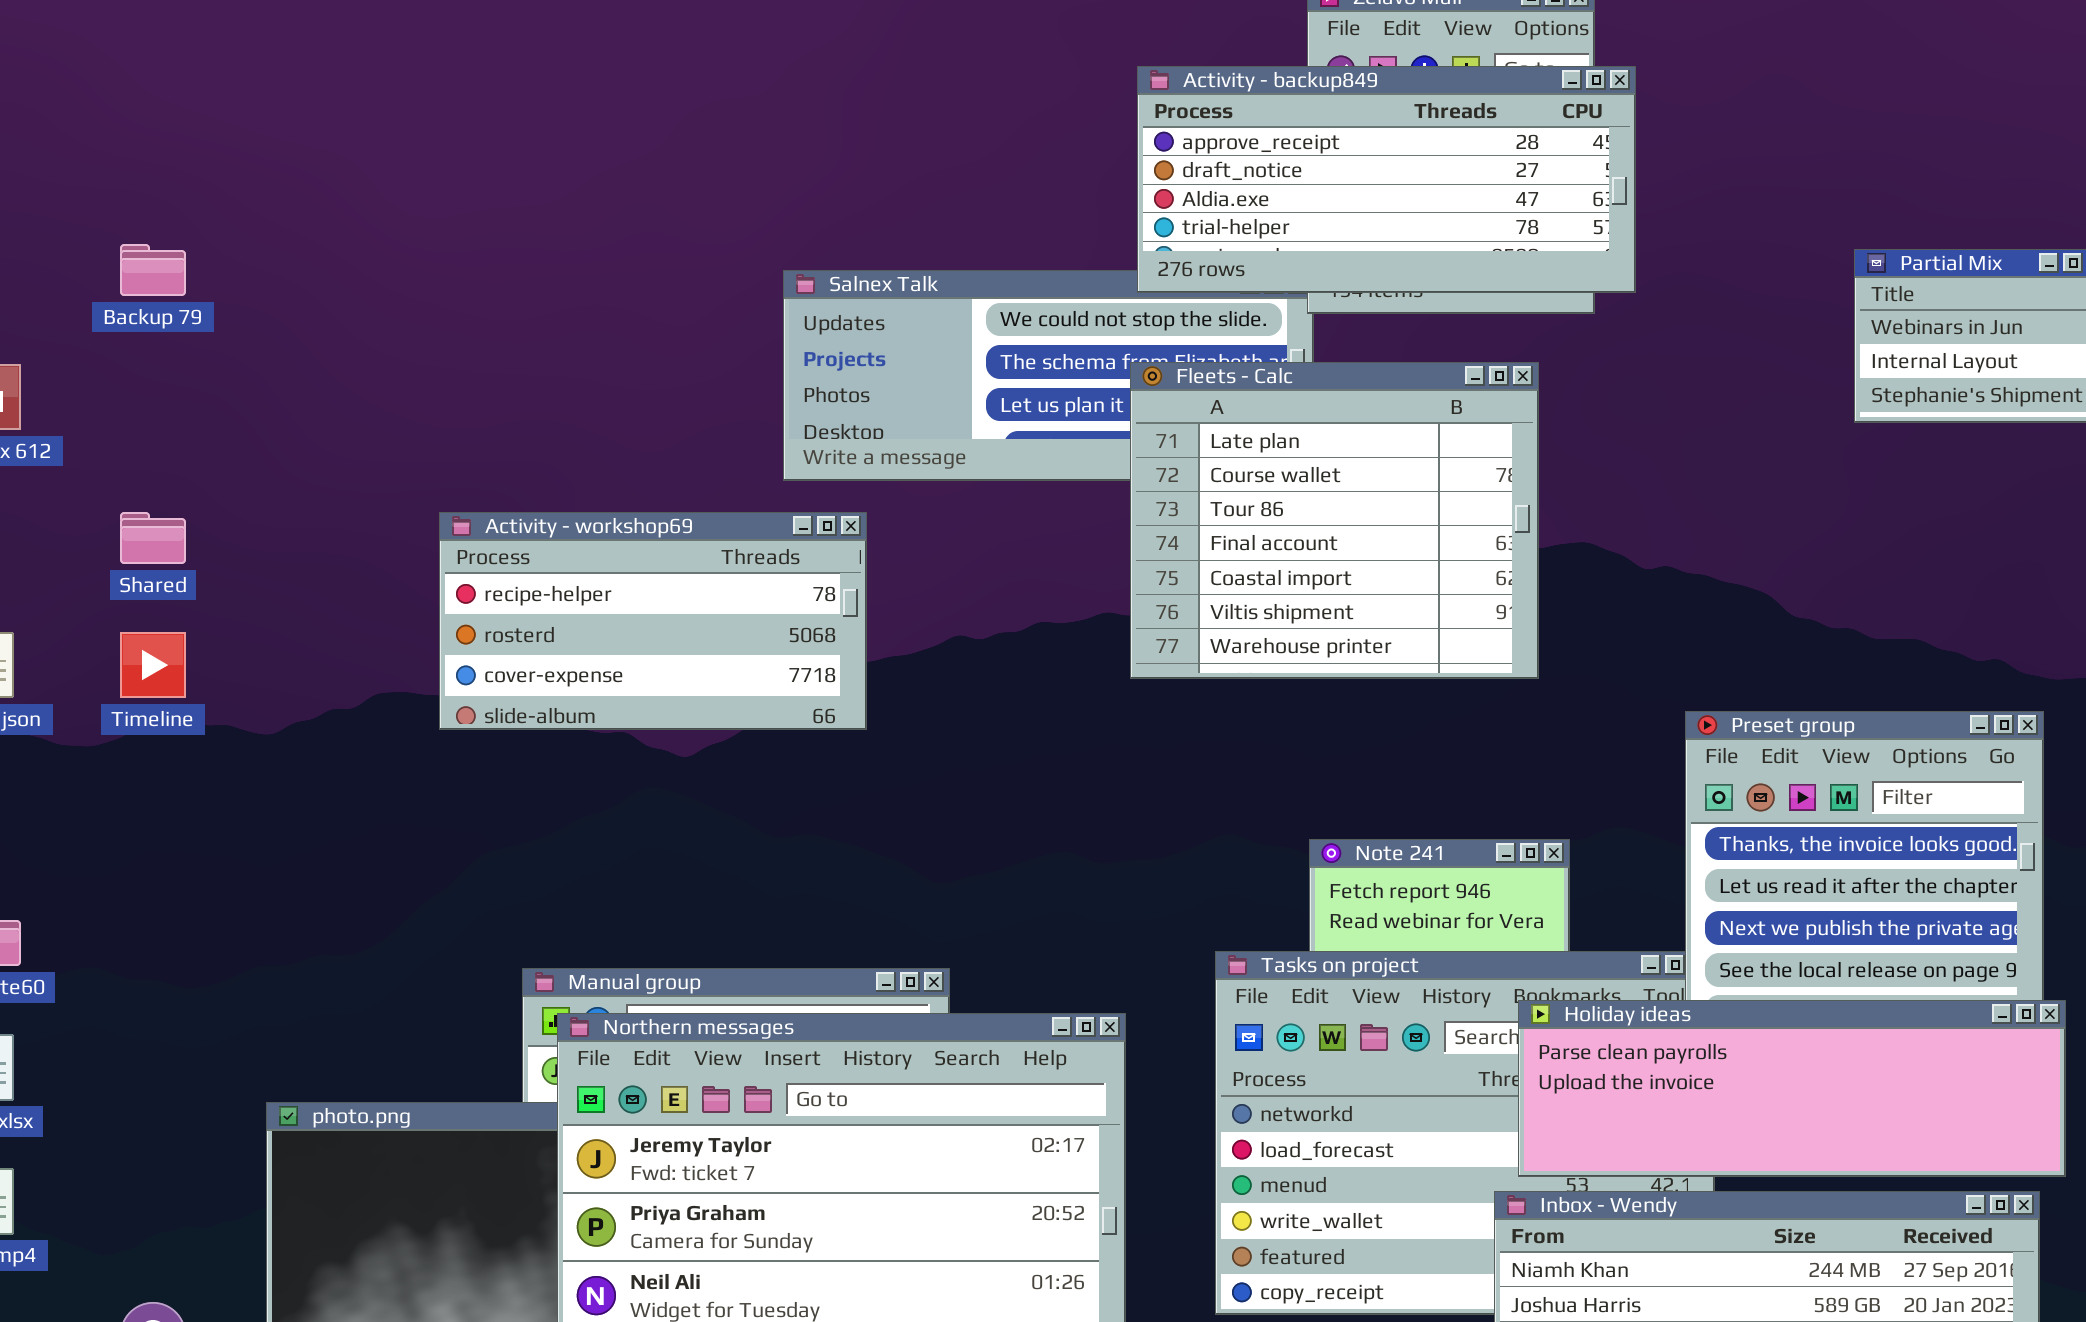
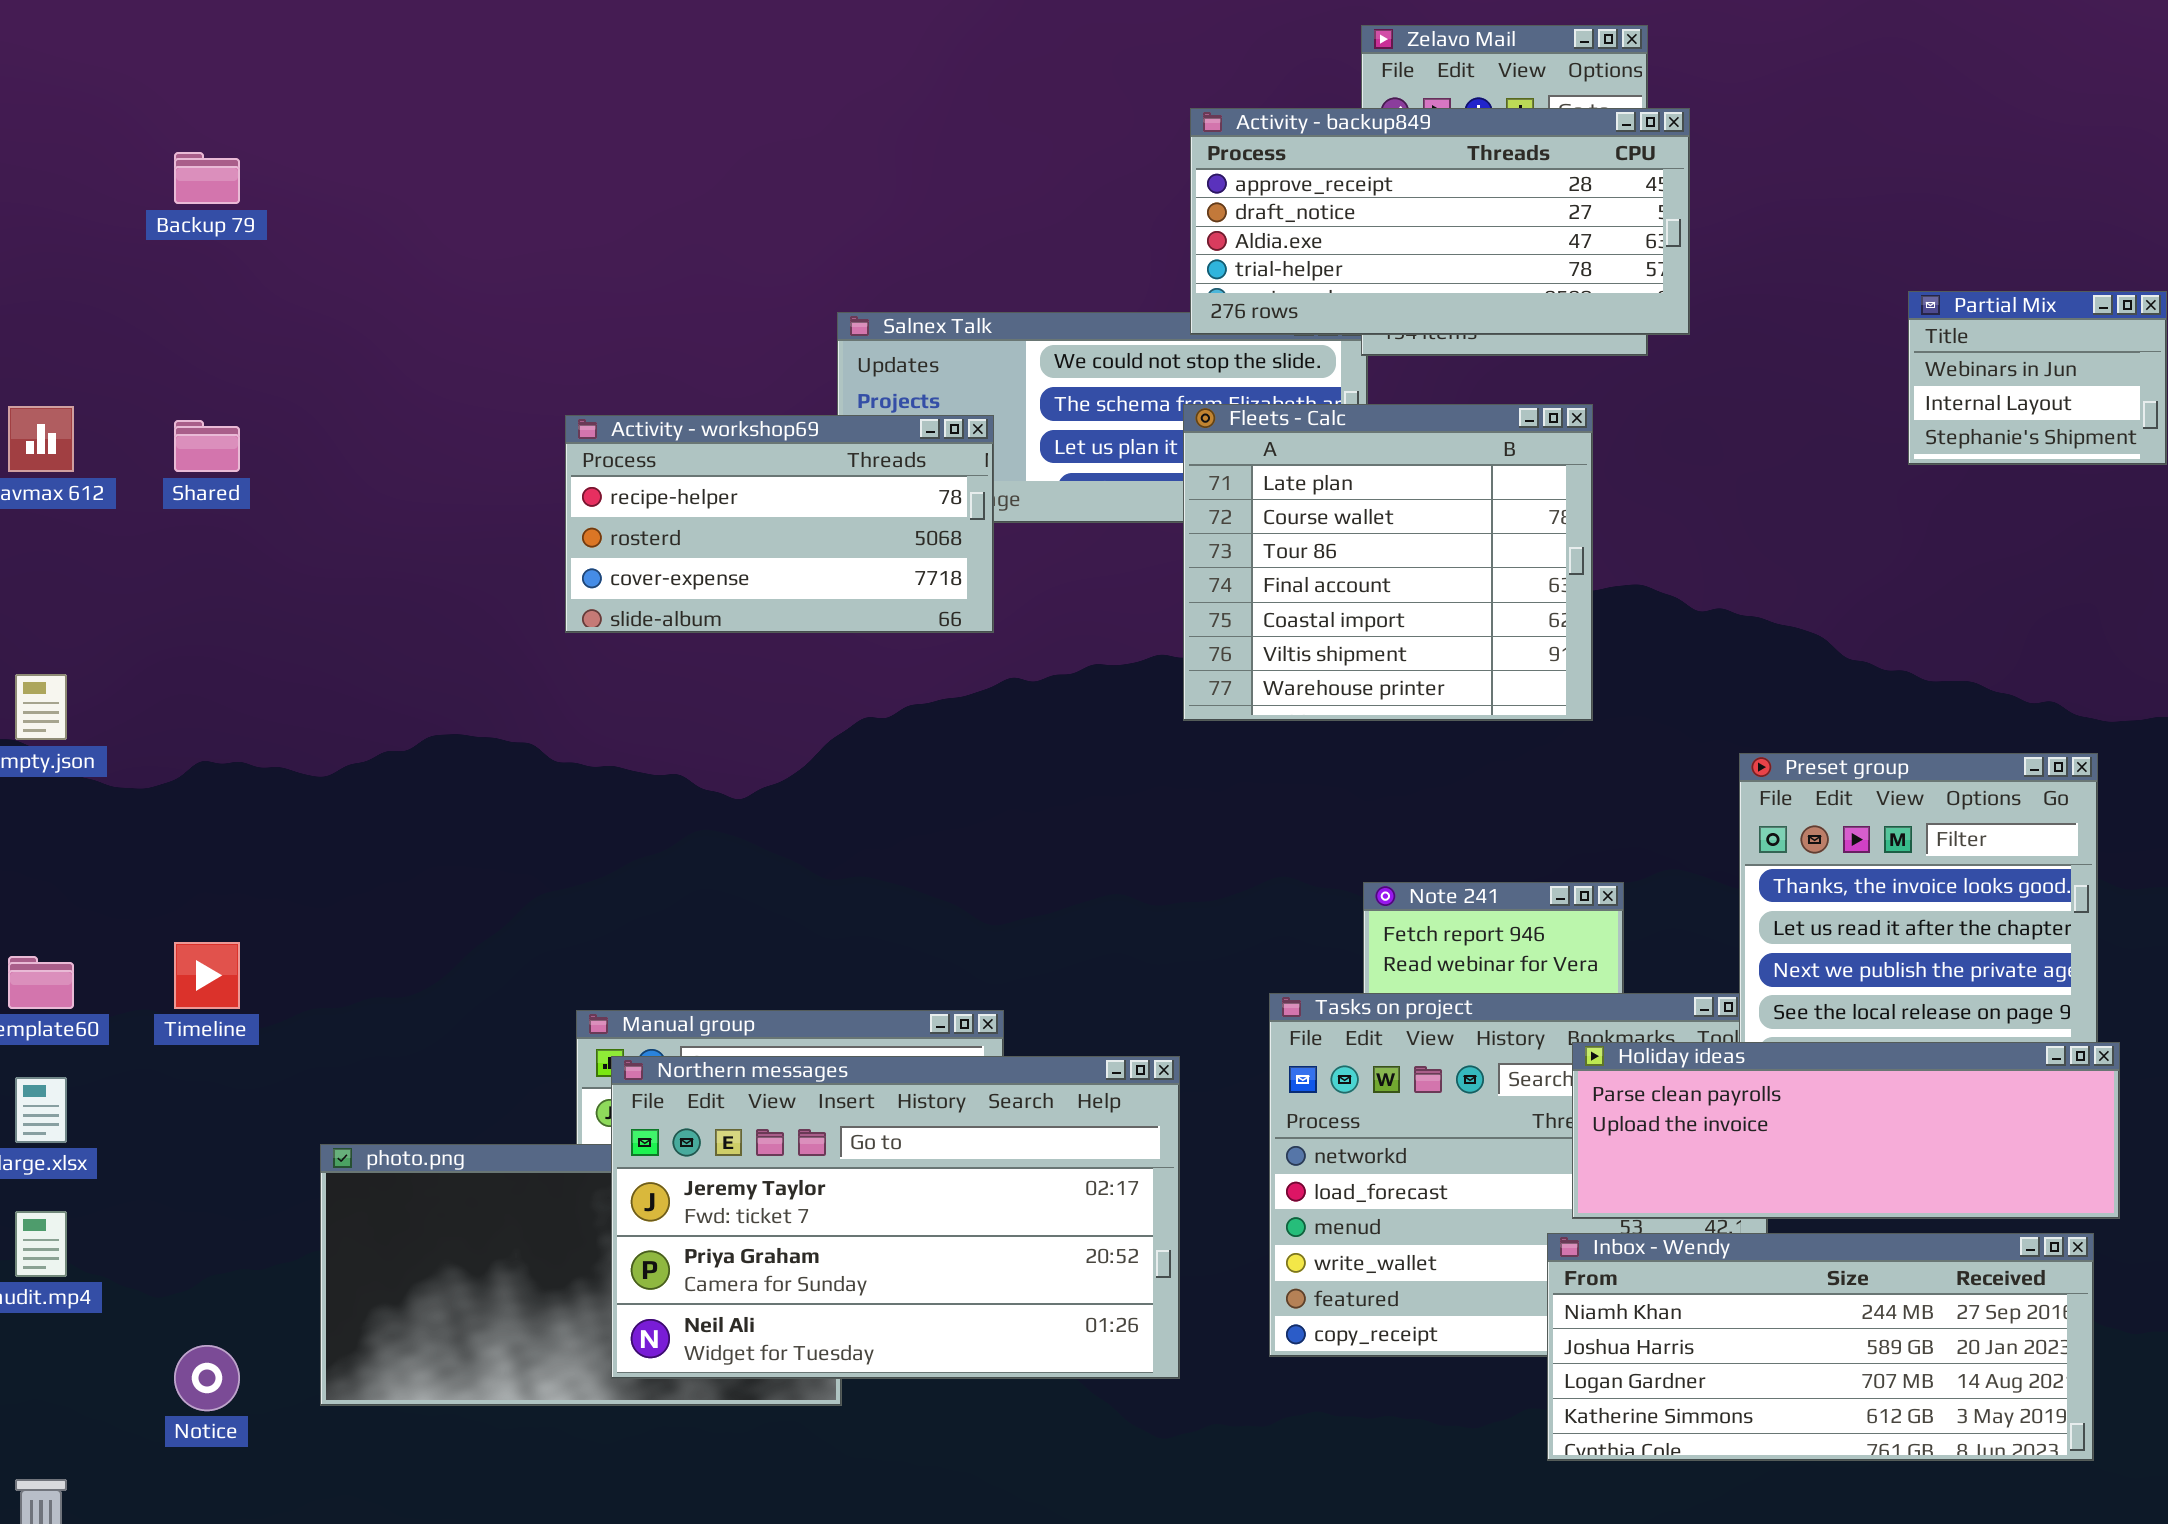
Backup 79: [120,244,186,296] -> [174,152,240,204], moved
Shared: [120,512,186,564] -> [174,420,240,472], moved
Activity - workshop69: [439,512,867,730] -> [565,415,994,633], moved
Timeline: [120,632,186,698] -> [174,942,240,1009], moved

